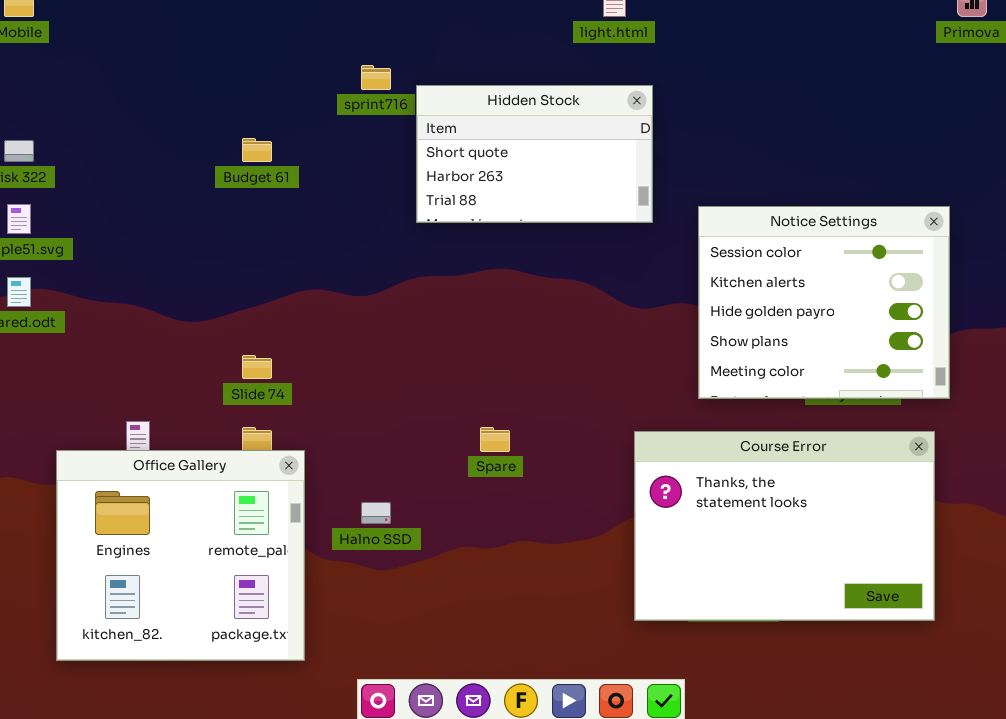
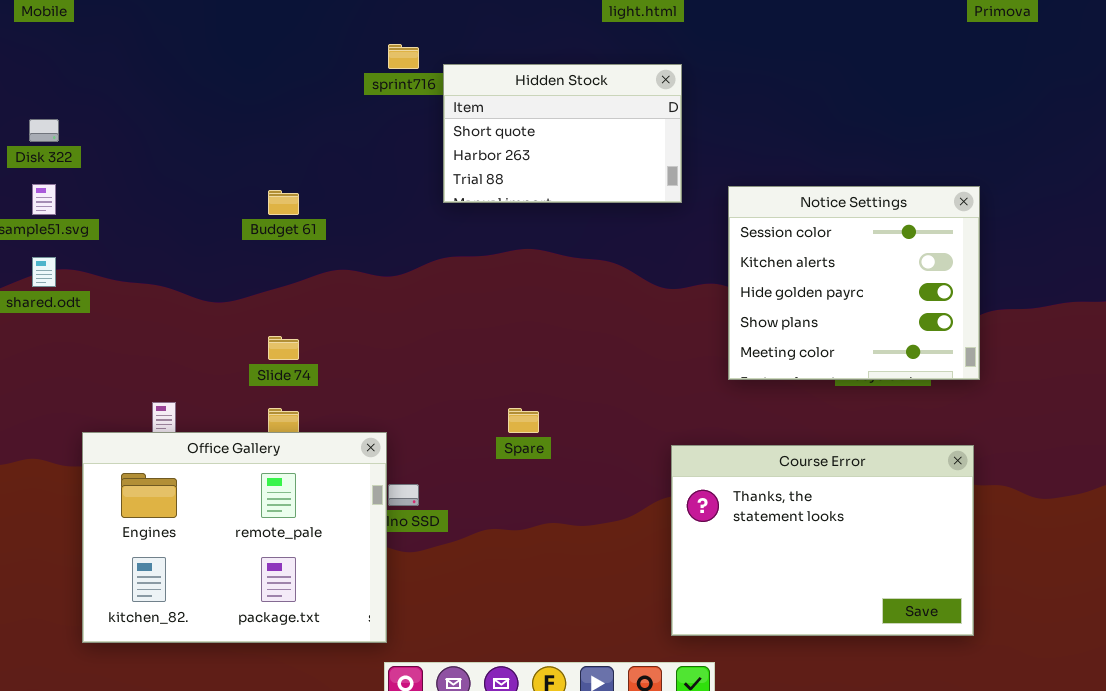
Budget 61: [242,138,272,162] -> [268,190,299,215], moved
Course Error: [634,431,935,621] -> [671,445,974,636], moved
Office Gallery: [56,450,305,661] -> [82,432,387,643], resized

